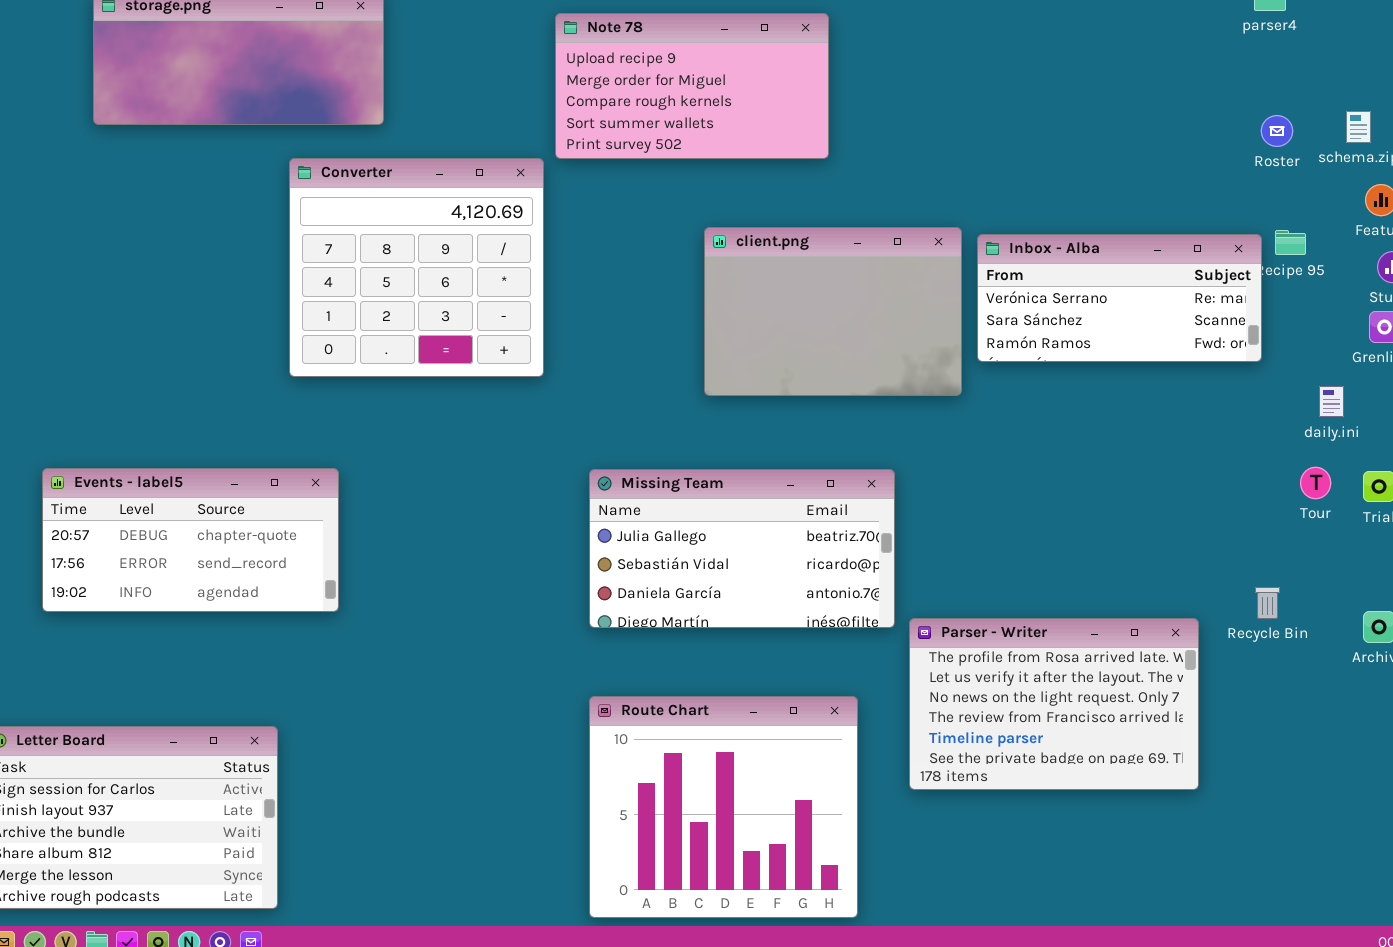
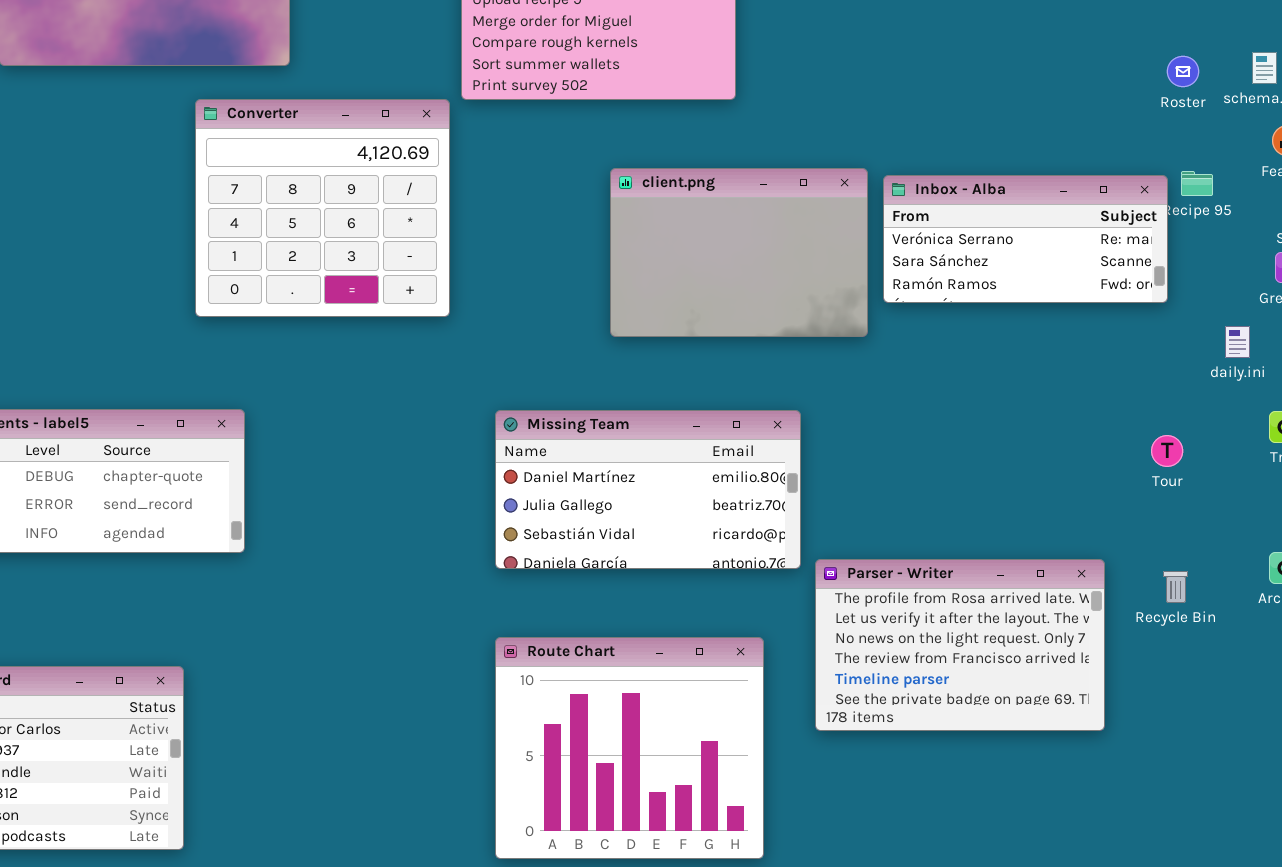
Tour: [1300,467,1331,499] -> [1151,435,1183,467], moved
Missing Team: [589,469,895,628] -> [495,410,801,569], scrolled up 1 row
Recycle Bin: [1255,587,1280,619] -> [1163,571,1188,603], moved

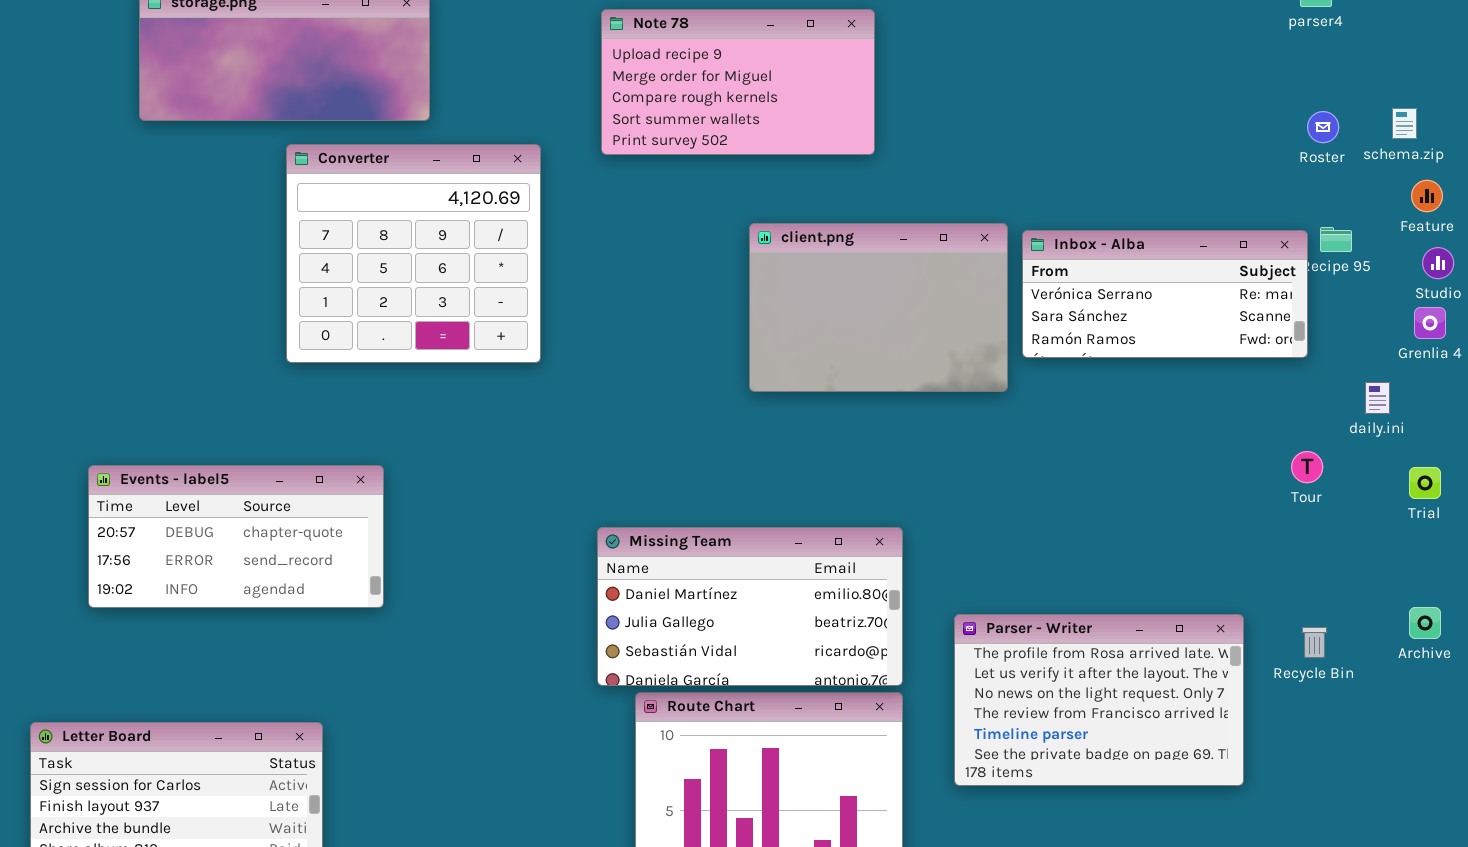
Converter: [195,99,450,317] -> [286,144,541,363], moved
Missing Team: [495,410,801,569] -> [597,527,903,686], moved
Tour: [1151,435,1183,467] -> [1291,451,1323,483], moved

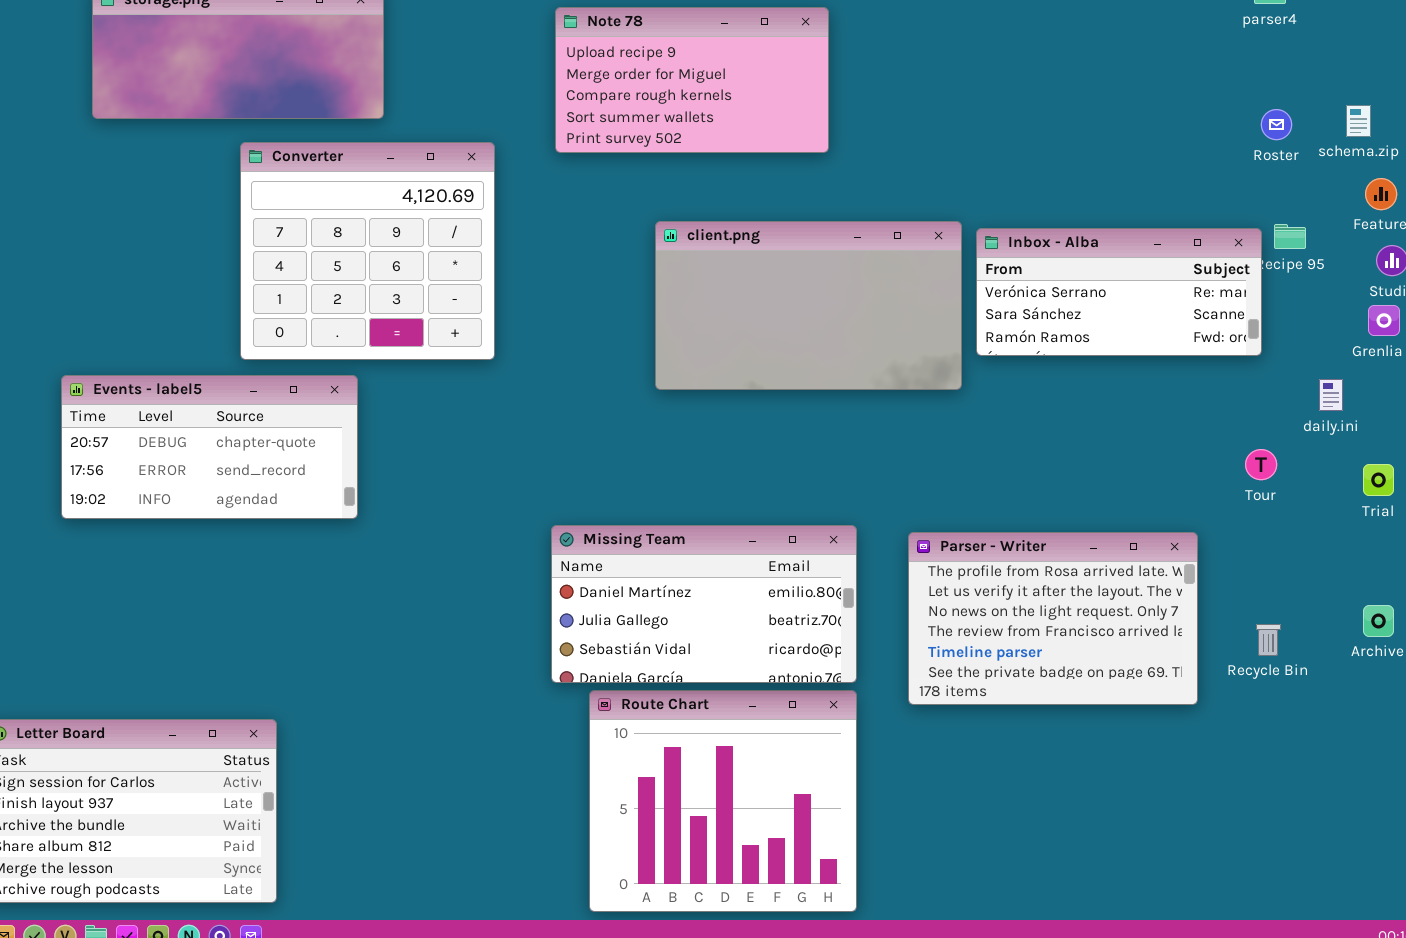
client.png: [749,223,1008,392] -> [655,221,962,390], resized
Events - label5: [88,465,384,608] -> [61,375,358,519], moved
Parser - Writer: [954,614,1244,786] -> [908,532,1198,705], moved

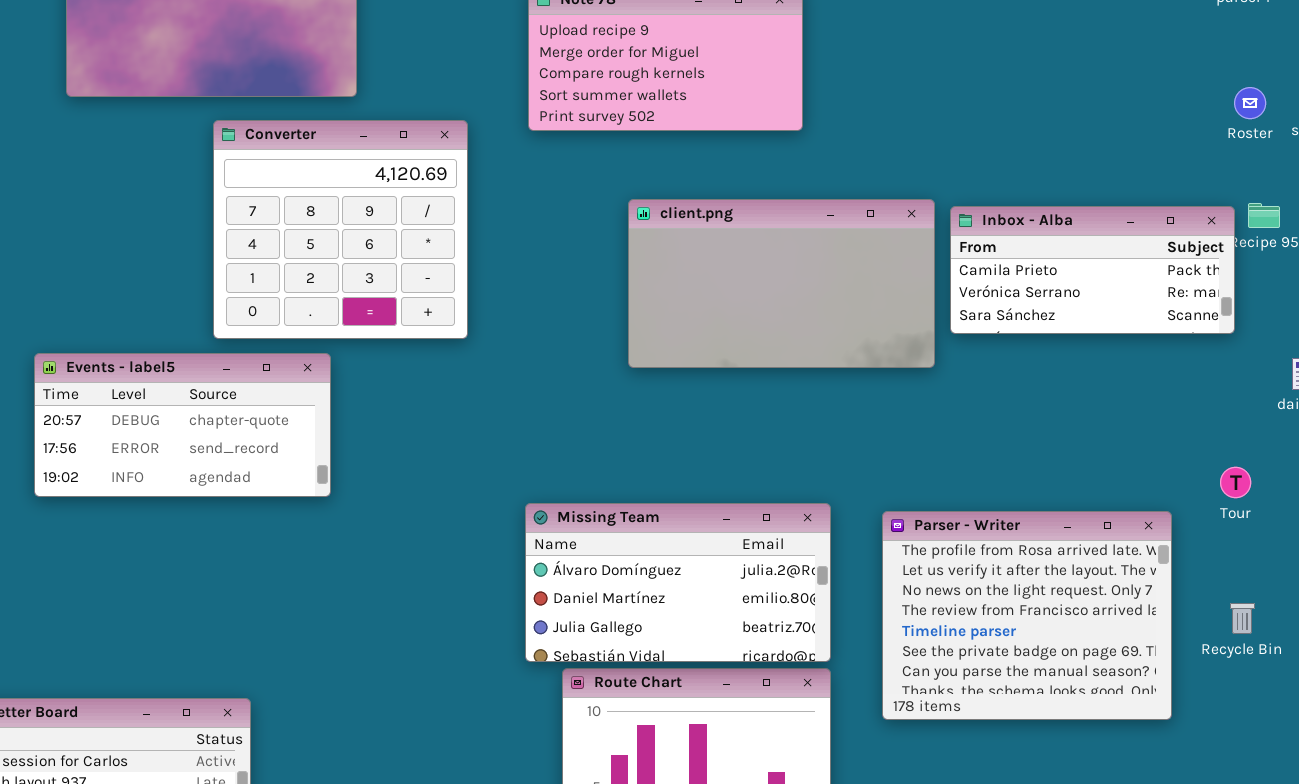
Inbox - Alba: [976,228,1262,356] -> [950,206,1235,334], scrolled up 1 row
Tour: [1245,449,1277,480] -> [1220,467,1251,498], moved
Missing Team: [551,525,857,683] -> [525,503,831,662], scrolled up 1 row
Parser - Writer: [908,532,1198,705] -> [882,511,1172,720], resized

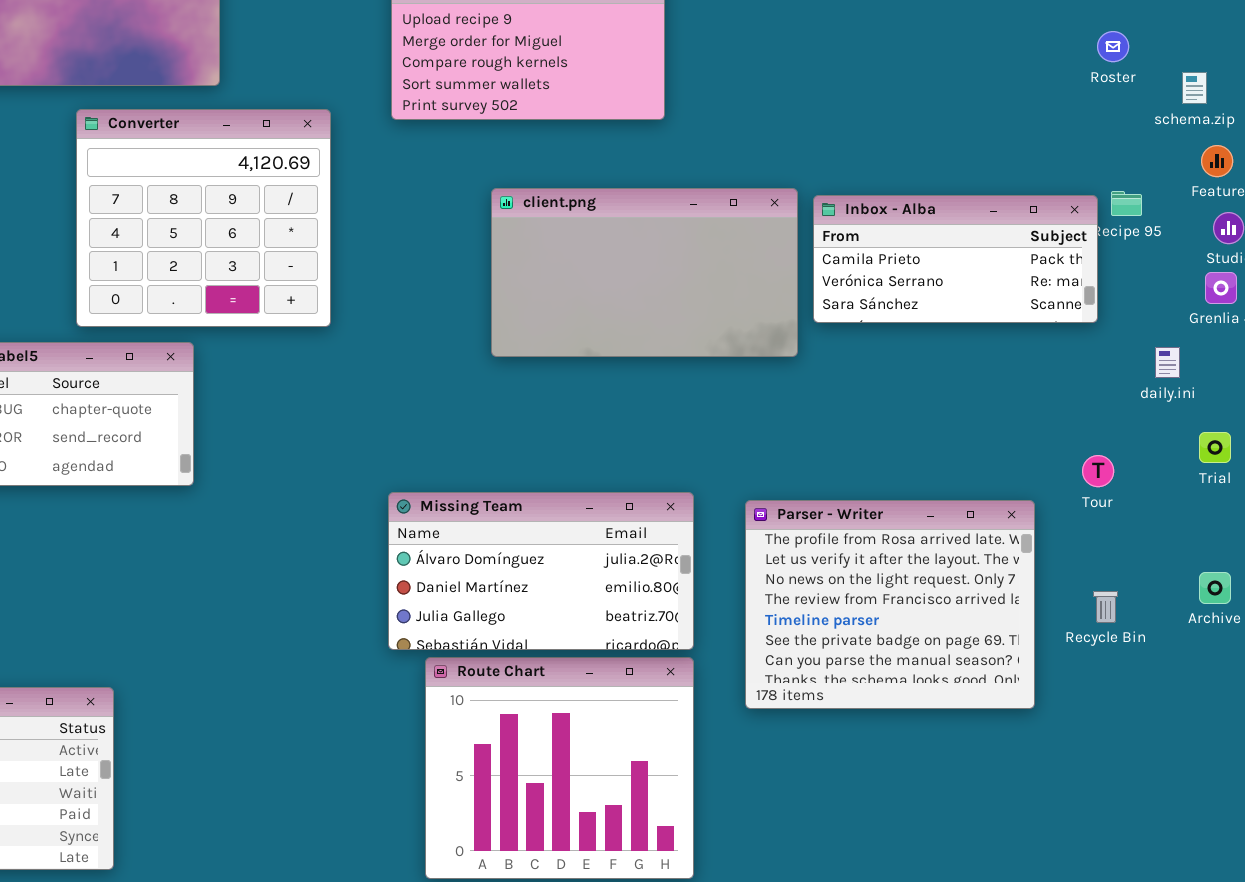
Roster: [1234,87,1266,119] -> [1097,31,1129,62], moved

